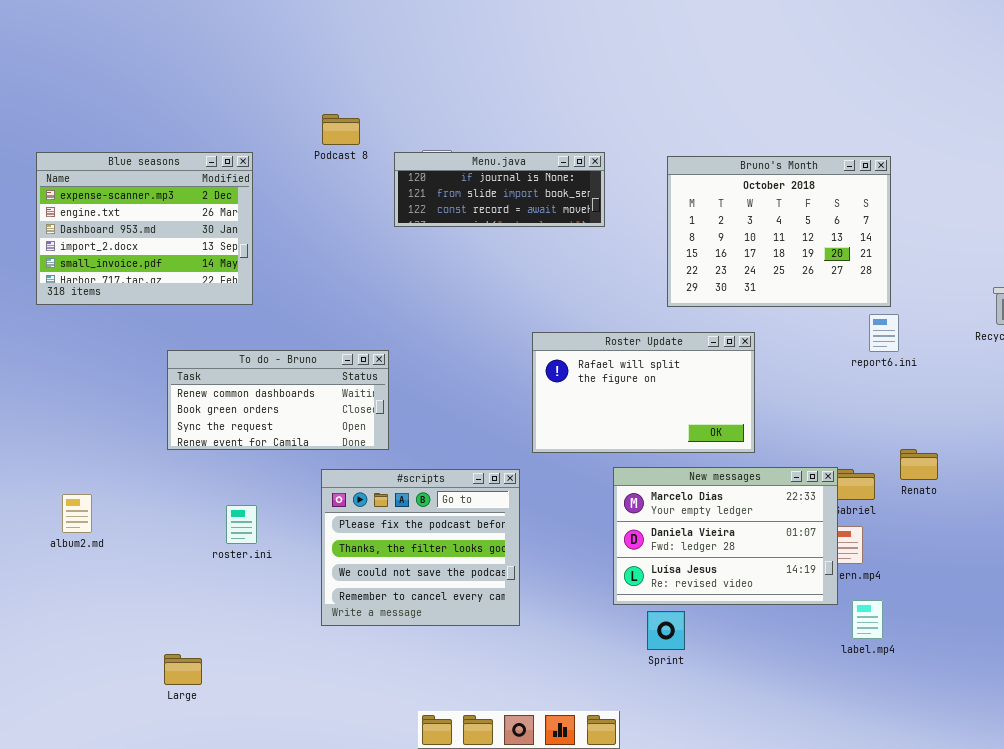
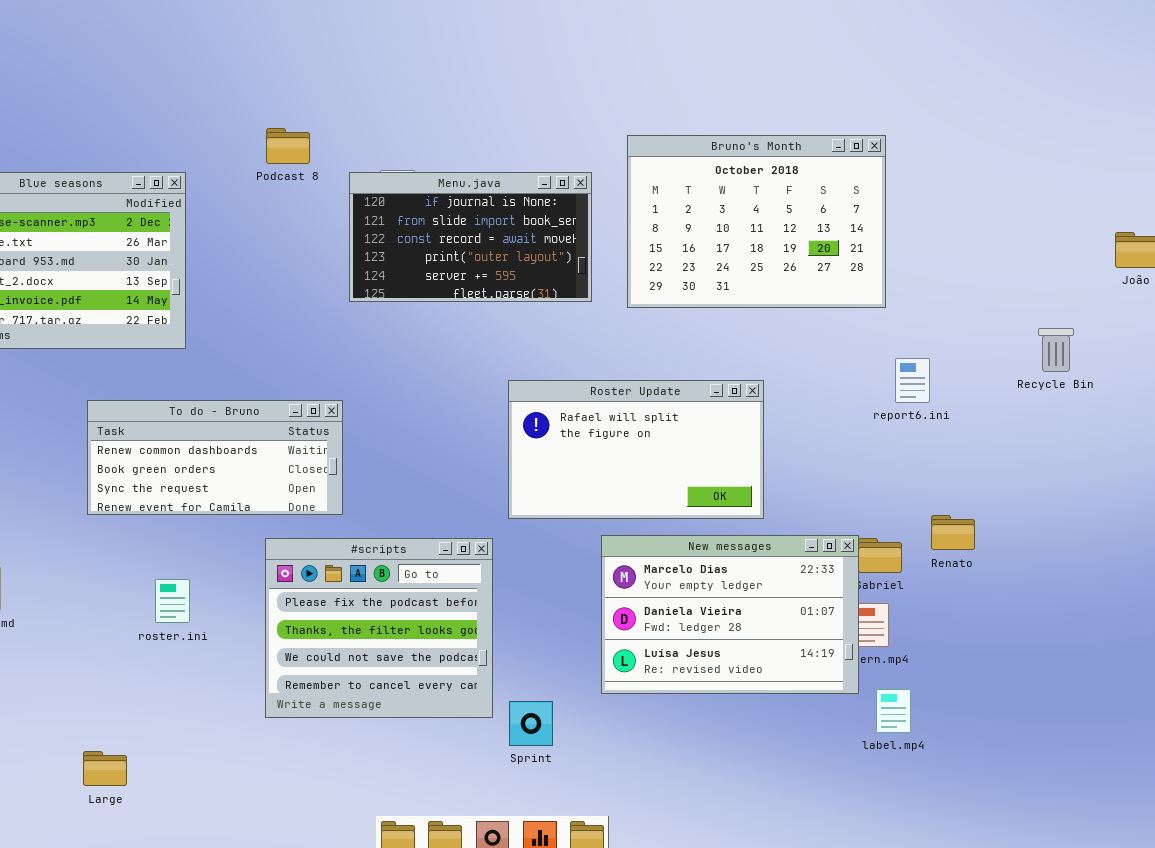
Menu.java: [394,152,605,227] -> [349,172,592,302], resized
Bruno's Month: [667,156,891,307] -> [627,135,886,308], moved
Sprint: [647,611,685,650] -> [509,701,553,746], moved

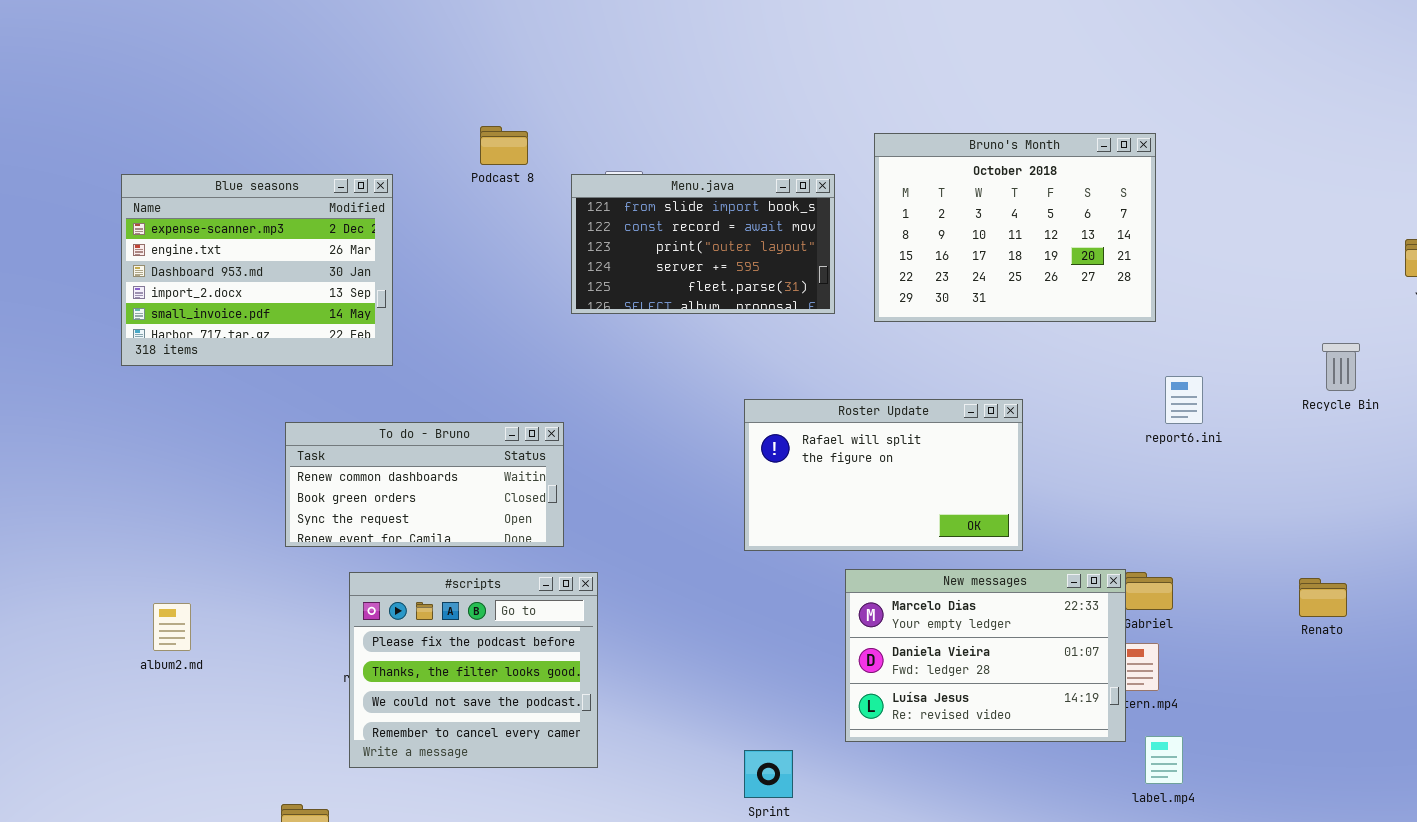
Menu.java: [349,172,592,302] -> [571,174,835,314], scrolled down 1 row
Renato: [931,515,975,550] -> [1299,578,1347,617], moved
#scripts: [265,538,493,718] -> [349,572,598,768], moved

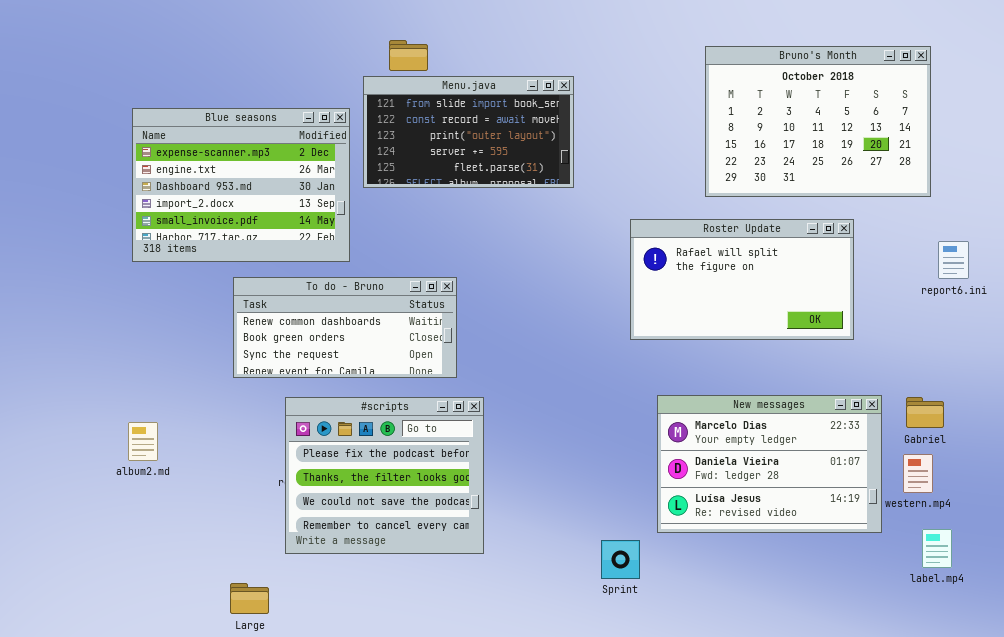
Blue seasons: [121,174,393,366] -> [132,108,350,262], moved
Menu.java: [571,174,835,314] -> [363,76,574,188], moved
Roster Update: [744,399,1023,551] -> [630,219,854,340], moved
New messages: [845,569,1126,742] -> [657,395,882,533], moved

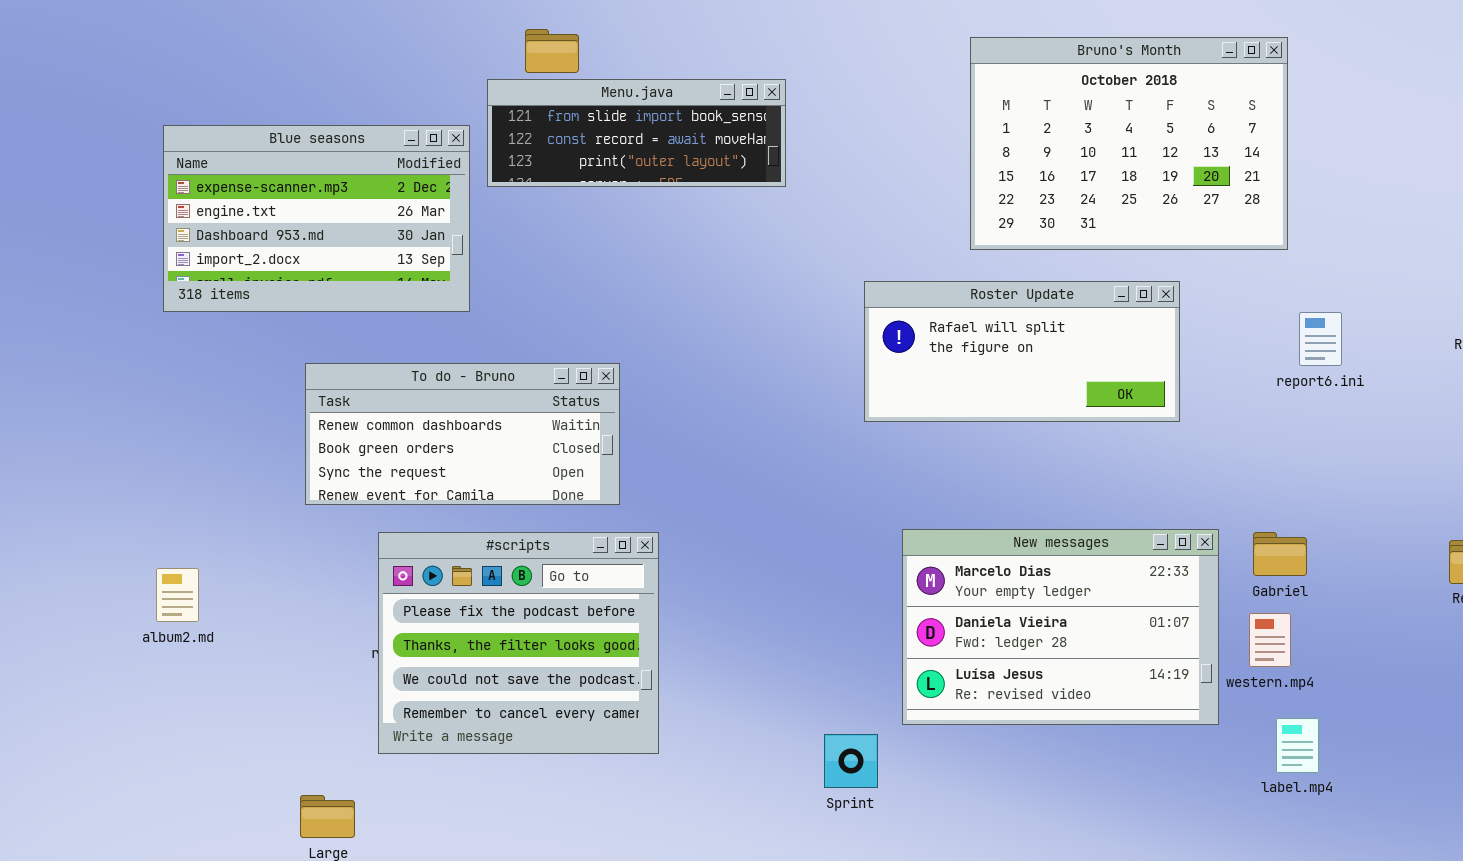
Menu.java: [363,76,574,188] -> [487,79,786,187], resized
Blue seasons: [132,108,350,262] -> [163,125,470,312], resized
Roster Update: [630,219,854,340] -> [864,281,1180,422], resized

